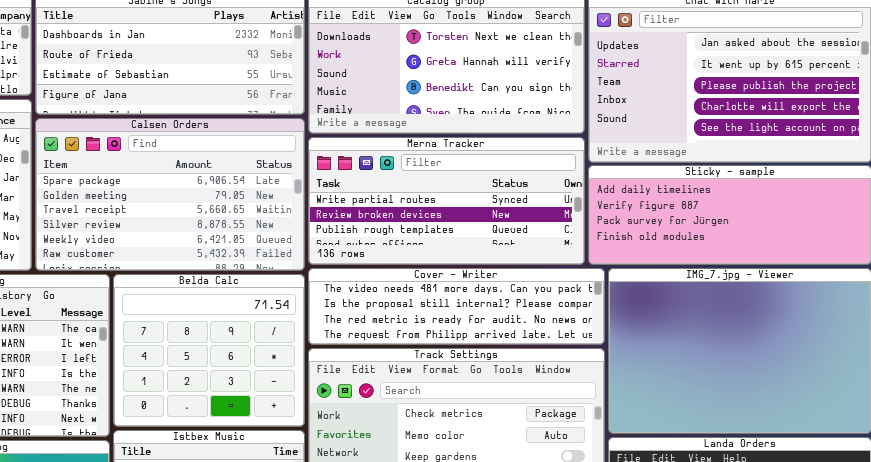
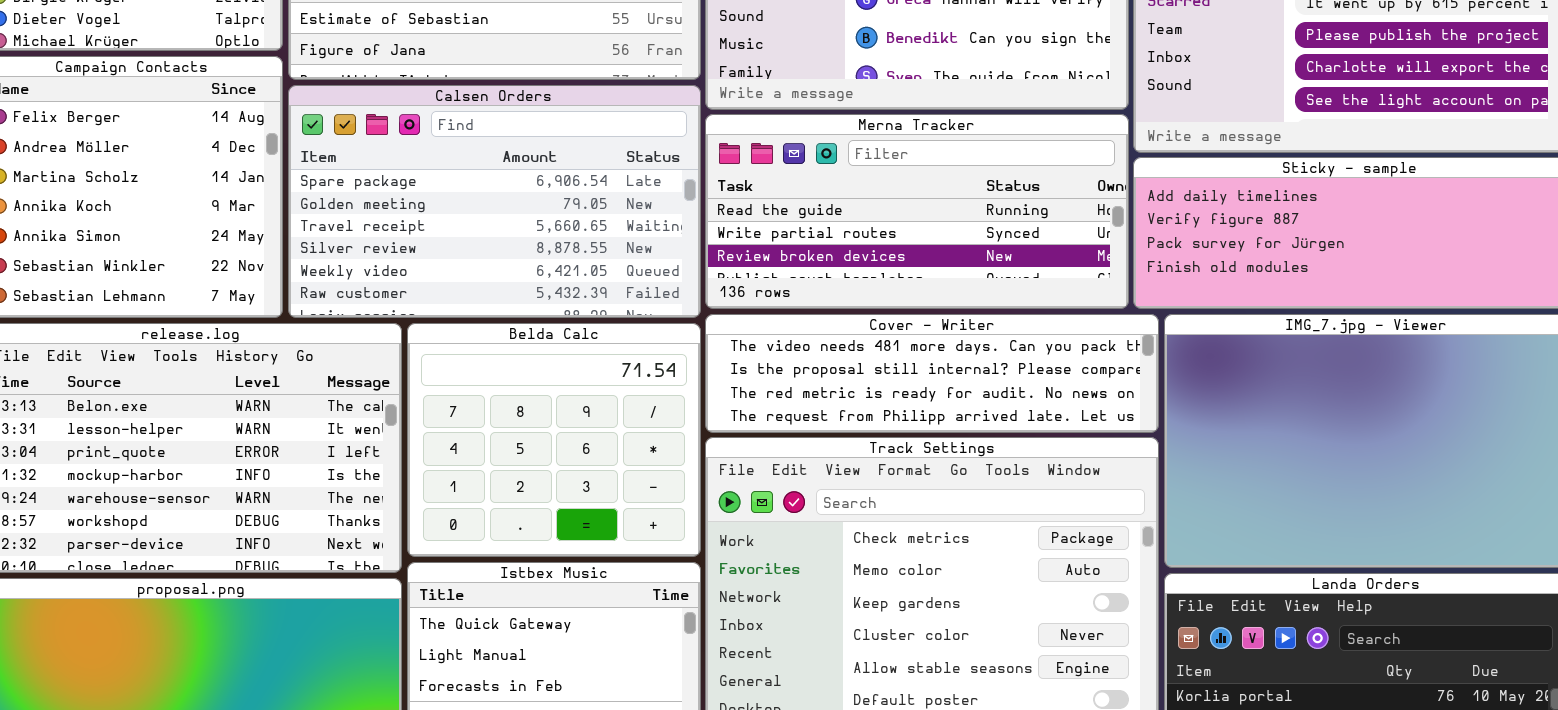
Merna Tracker: [308,137,585,265] -> [705,114,1129,309], scrolled up 1 row

